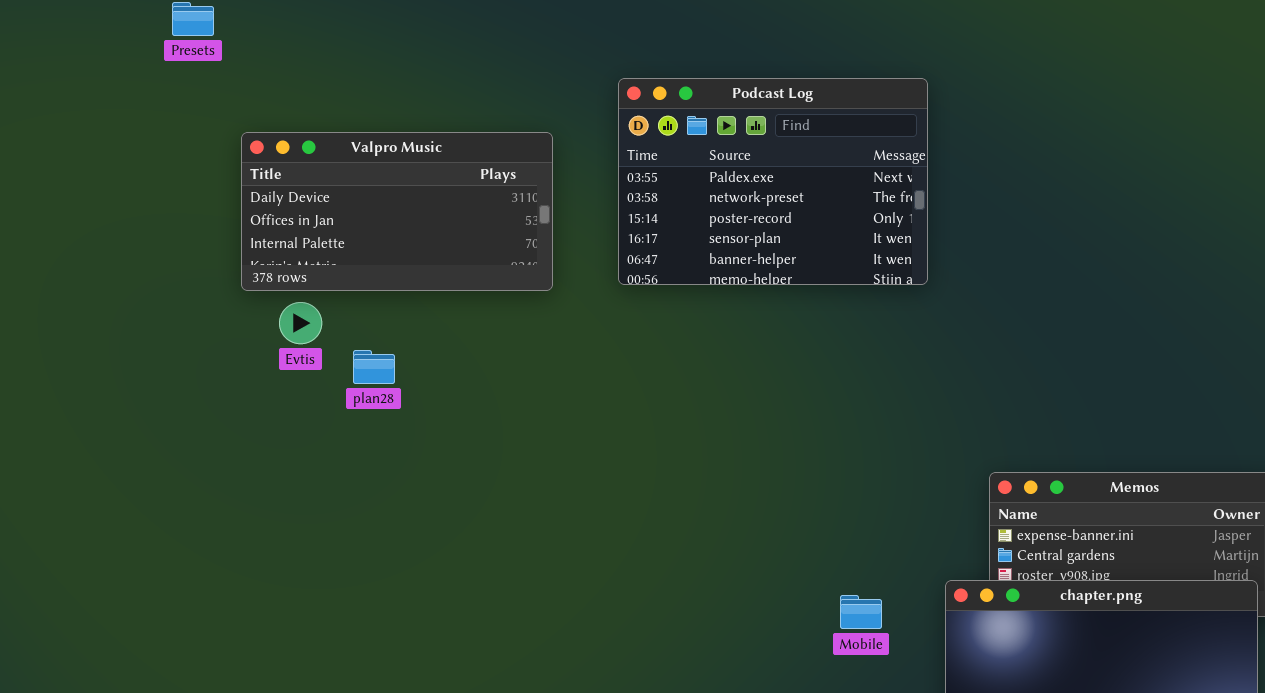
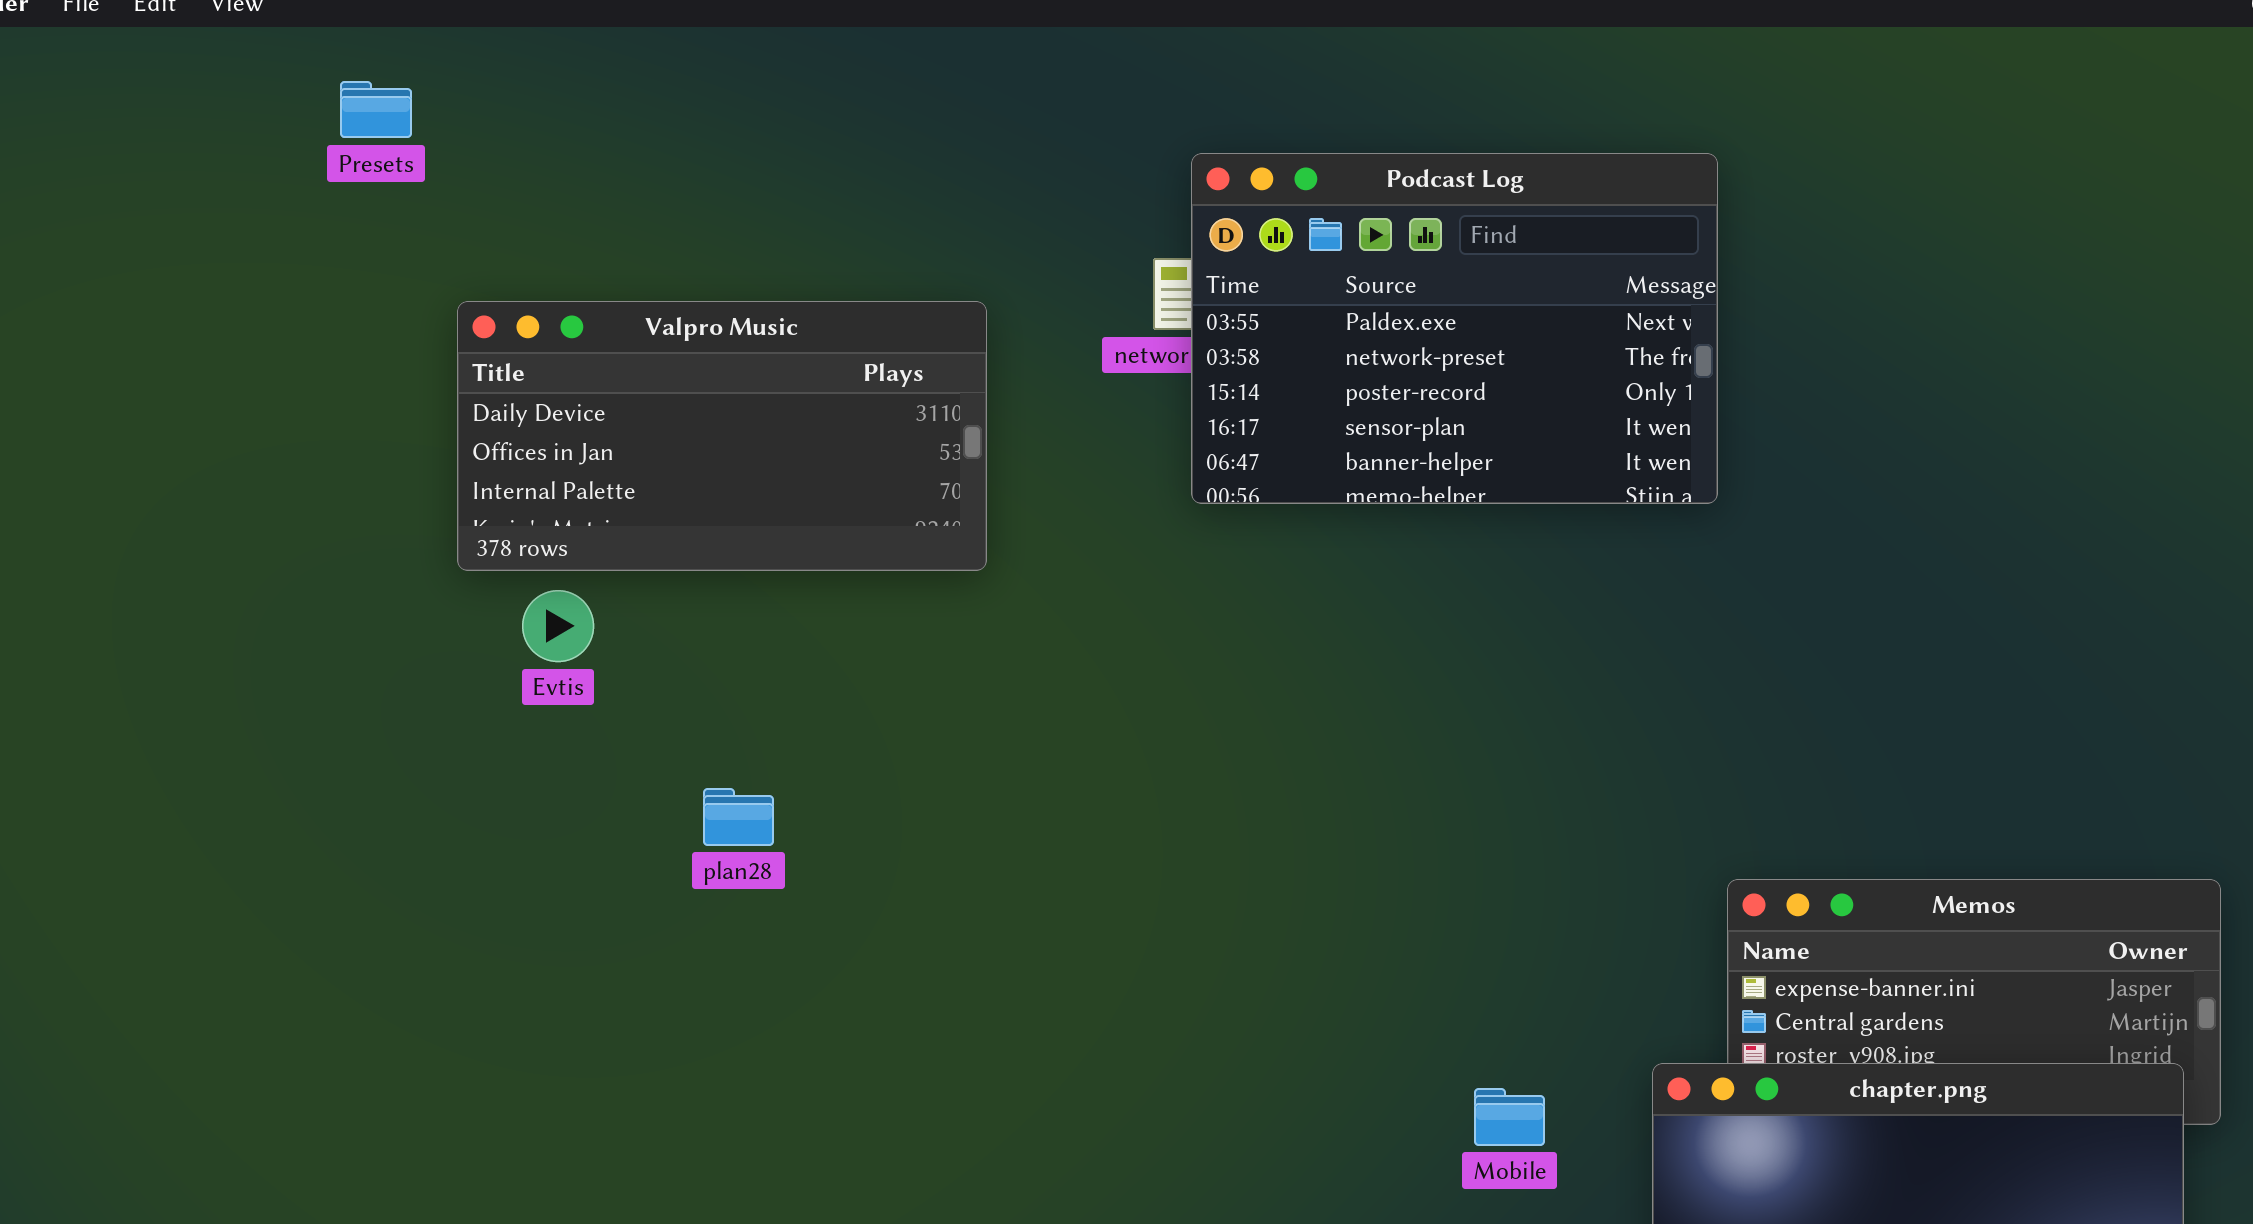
Podcast Log: [618,78,928,285] -> [1191,153,1718,504], moved
plan28: [353,350,395,384] -> [703,788,774,846], moved

